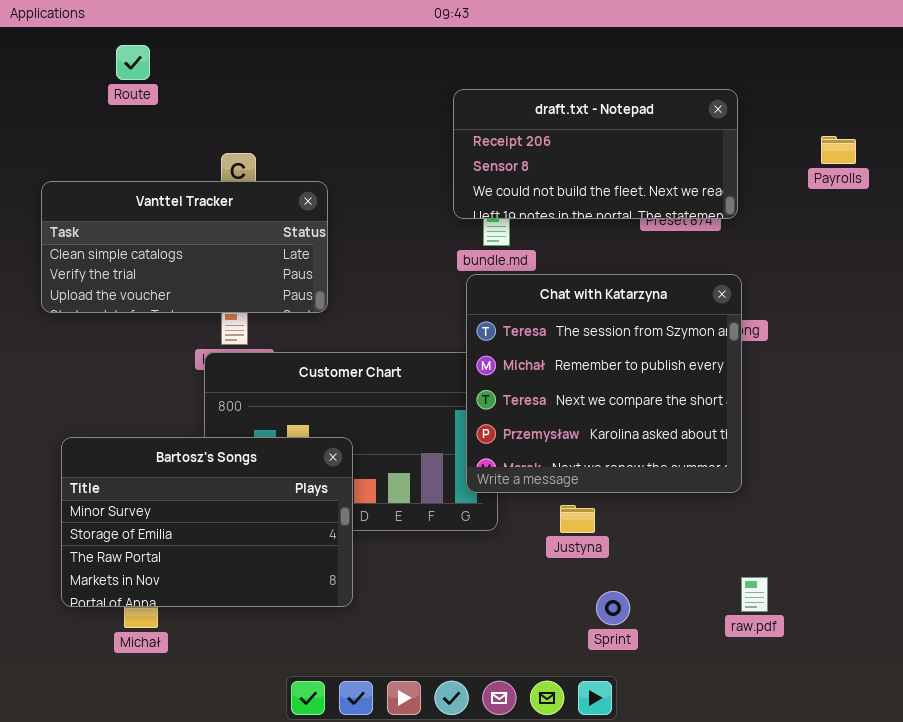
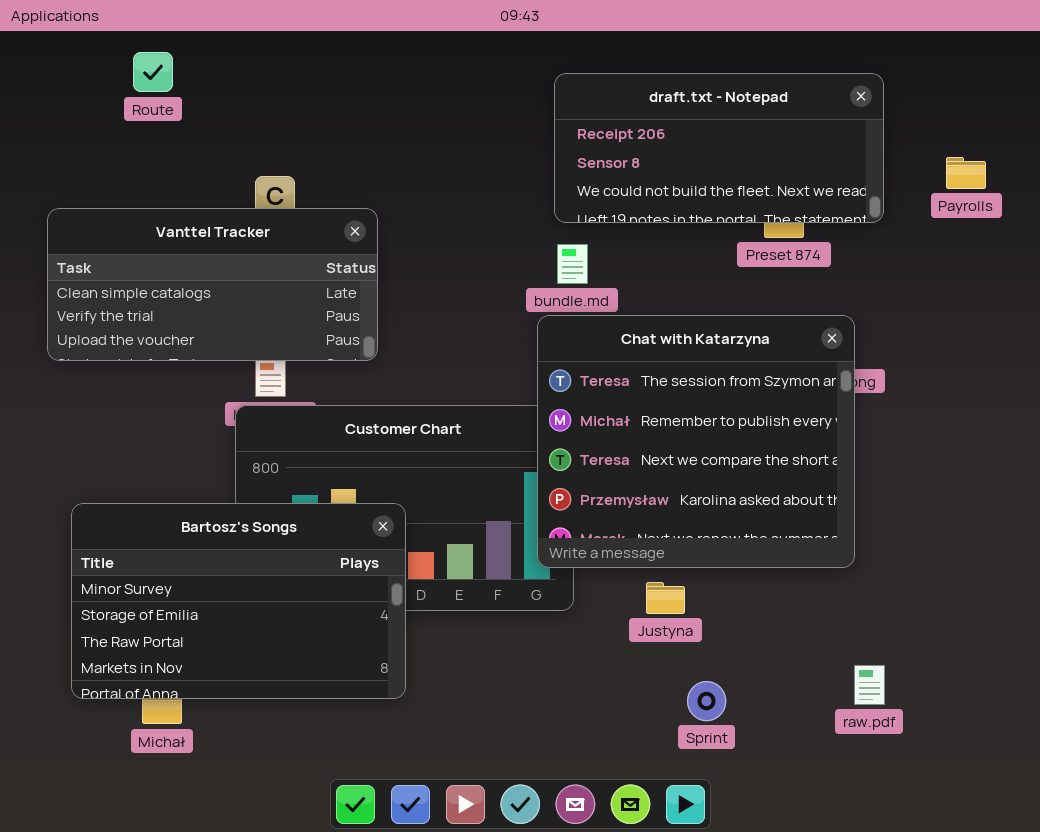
draft.txt - Notepad: [453,89,738,219] -> [554,73,884,223], moved

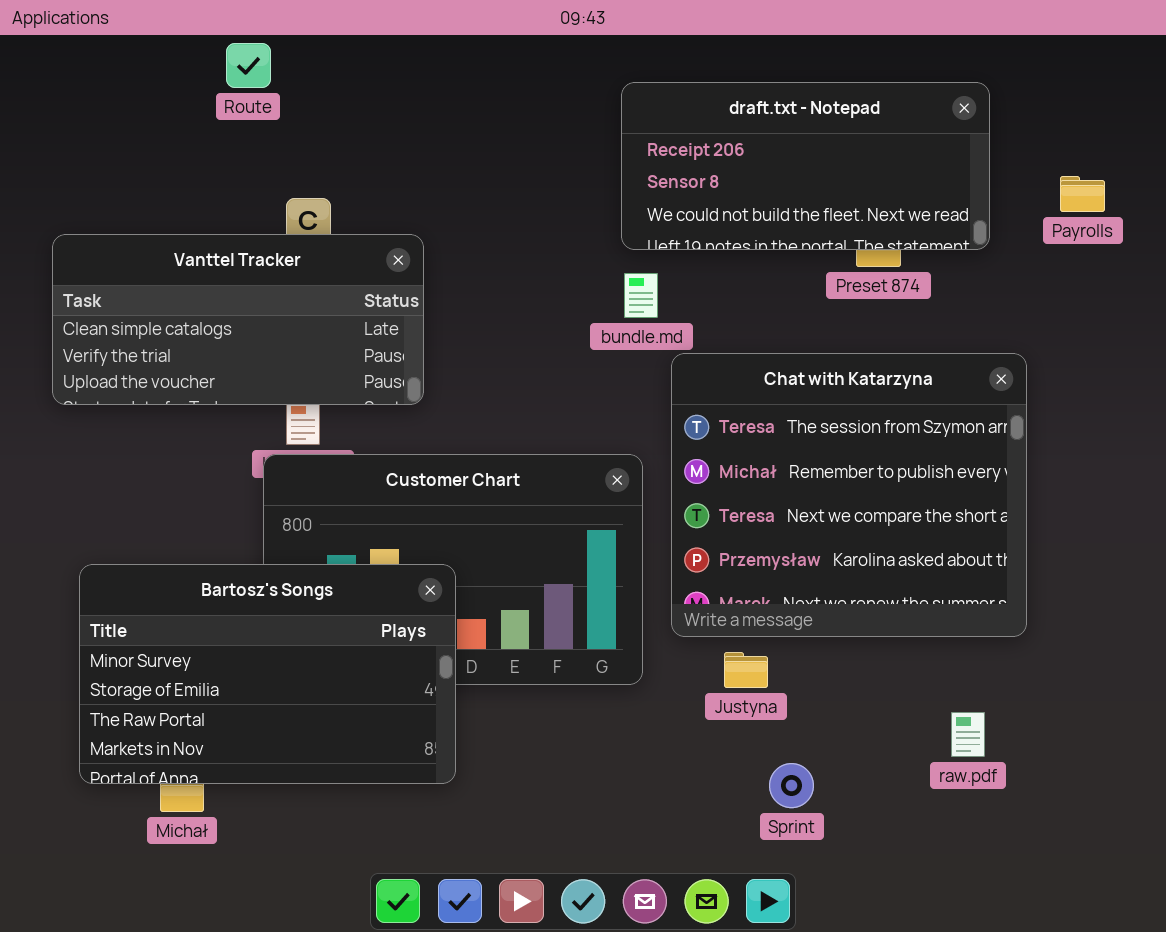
Route: [133,52,173,92] -> [226,43,271,88], moved
Chat with Katarzyna: [537,315,855,568] -> [671,353,1027,637], moved
raw.pdf: [854,665,885,705] -> [951,712,985,757], moved

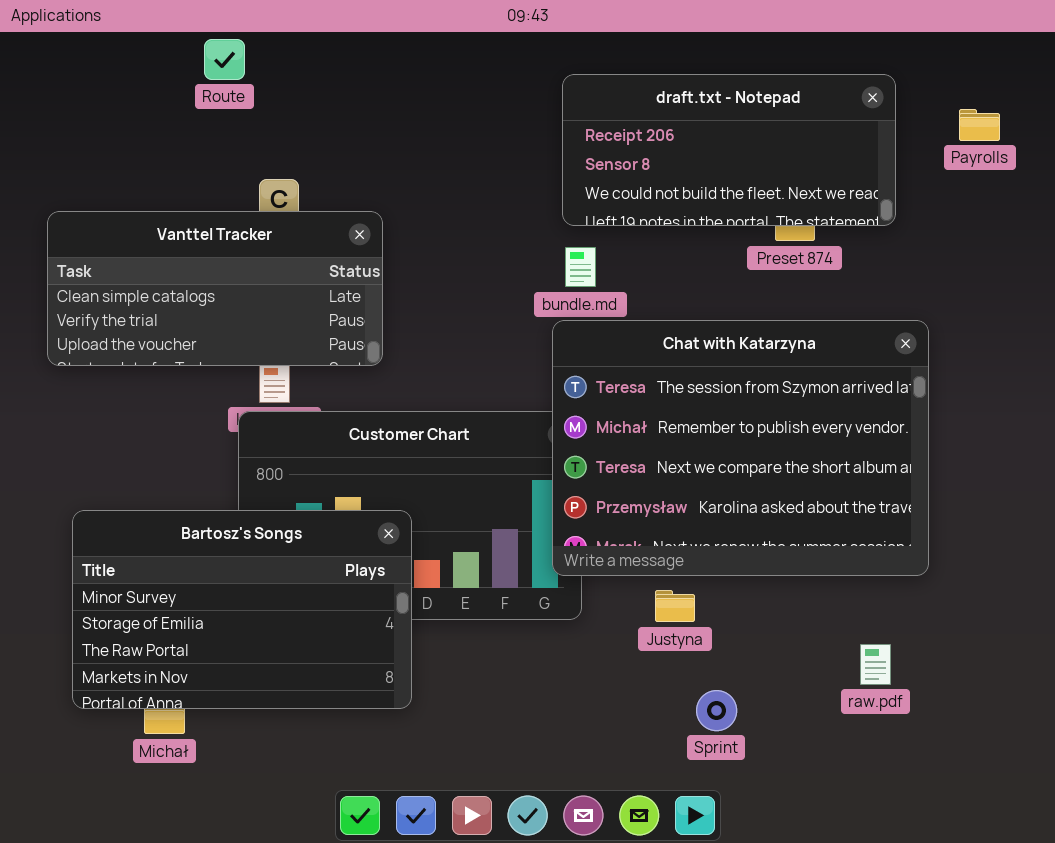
Payrolls: [1060,176,1105,212] -> [959,109,1000,141], moved
Chat with Katarzyna: [671,353,1027,637] -> [552,320,929,576], resized

